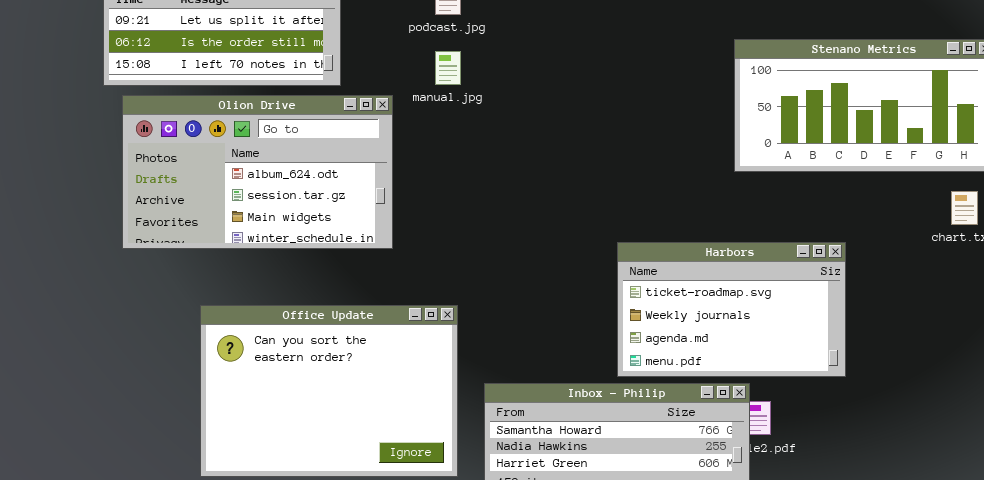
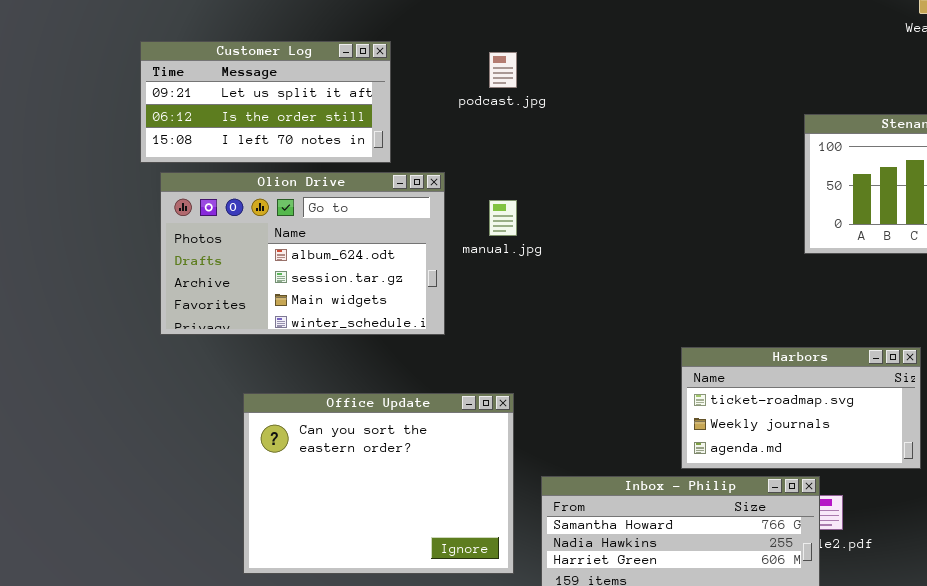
manual.jpg: [435,51,461,85] -> [489,200,517,236], moved
Harbors: [617,242,846,377] -> [681,347,921,469], resized

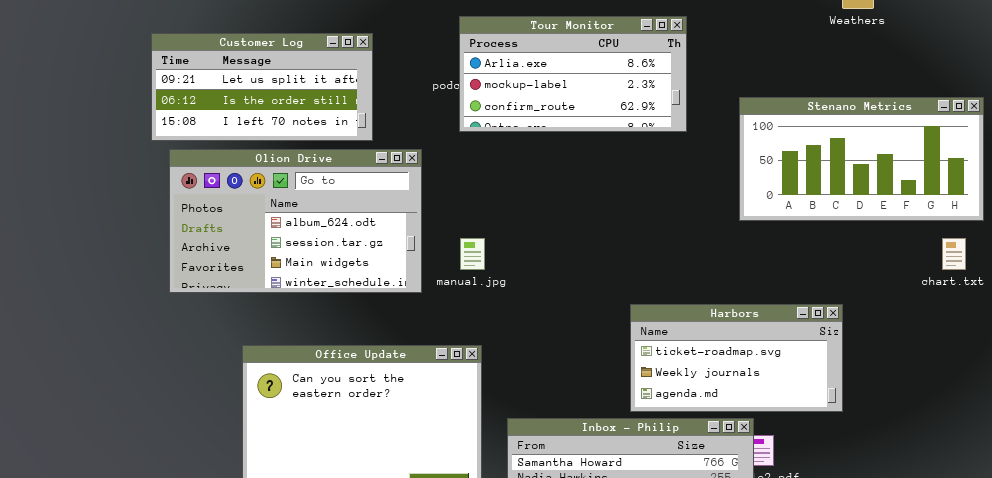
Tour Monitor: none -> [459,16,687,132], opened
manual.jpg: [489,200,517,236] -> [460,238,485,270], moved

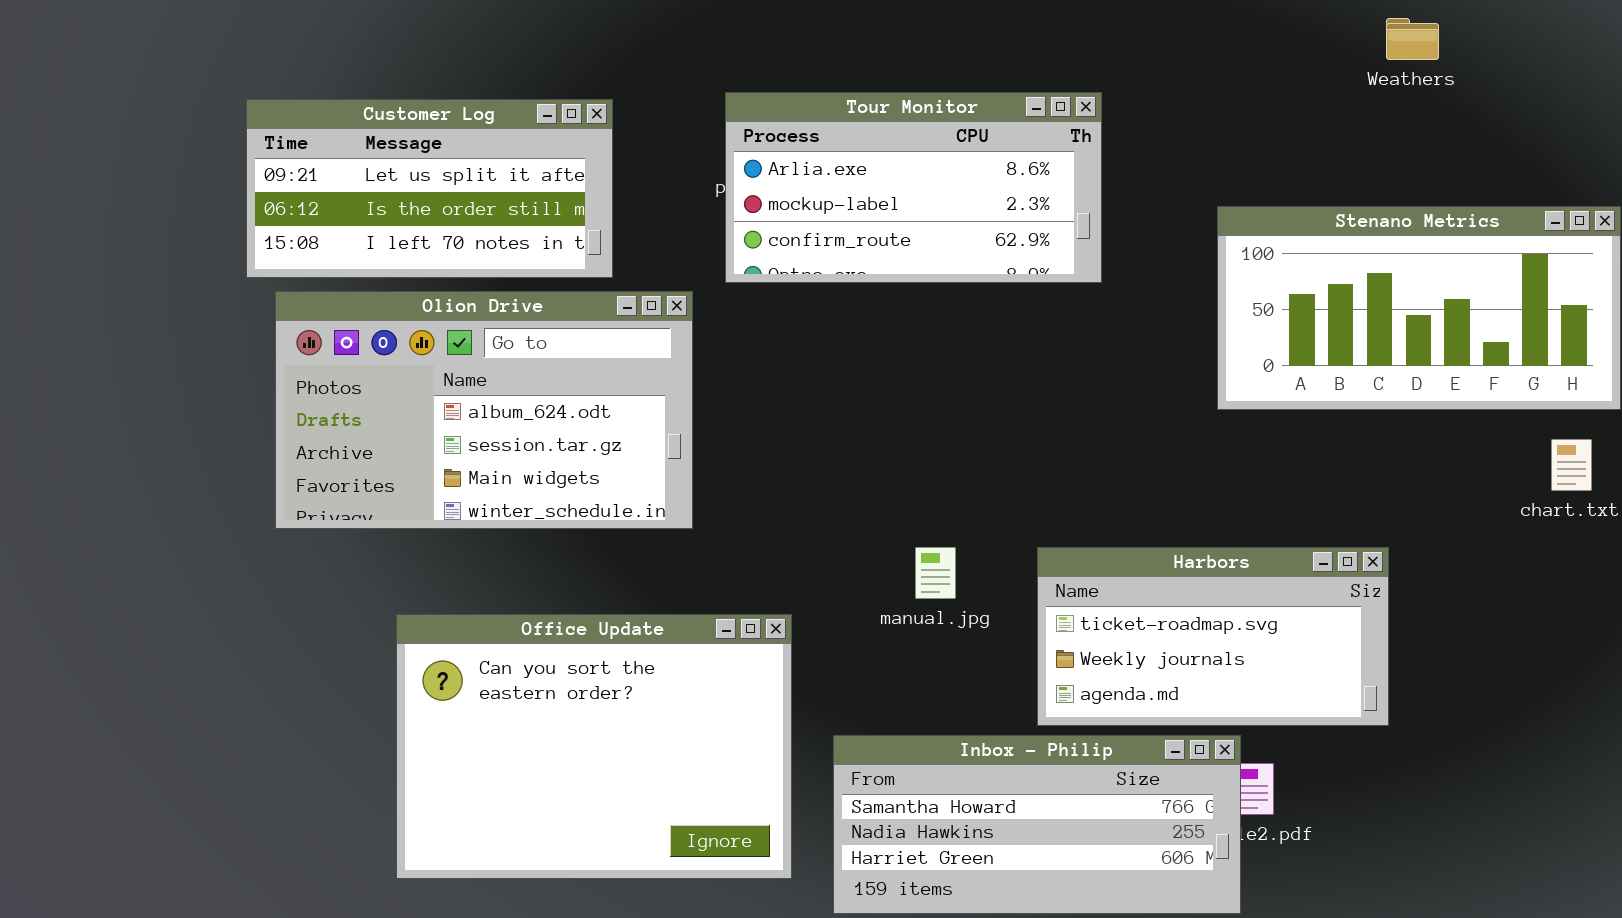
Tour Monitor: [459,16,687,132] -> [725,92,1102,283], moved
manual.jpg: [460,238,485,270] -> [915,547,956,599], moved

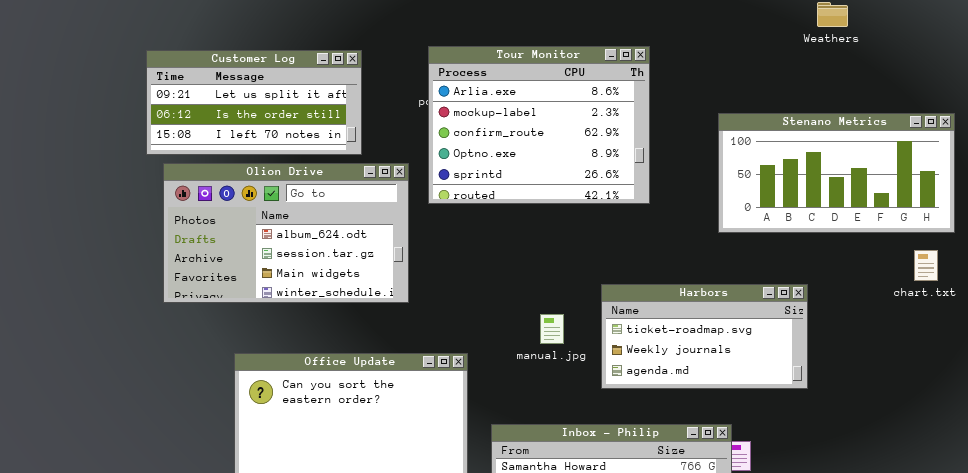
Tour Monitor: [725,92,1102,283] -> [428,46,650,204], resized
Harbors: [1037,547,1389,726] -> [601,284,808,389], moved

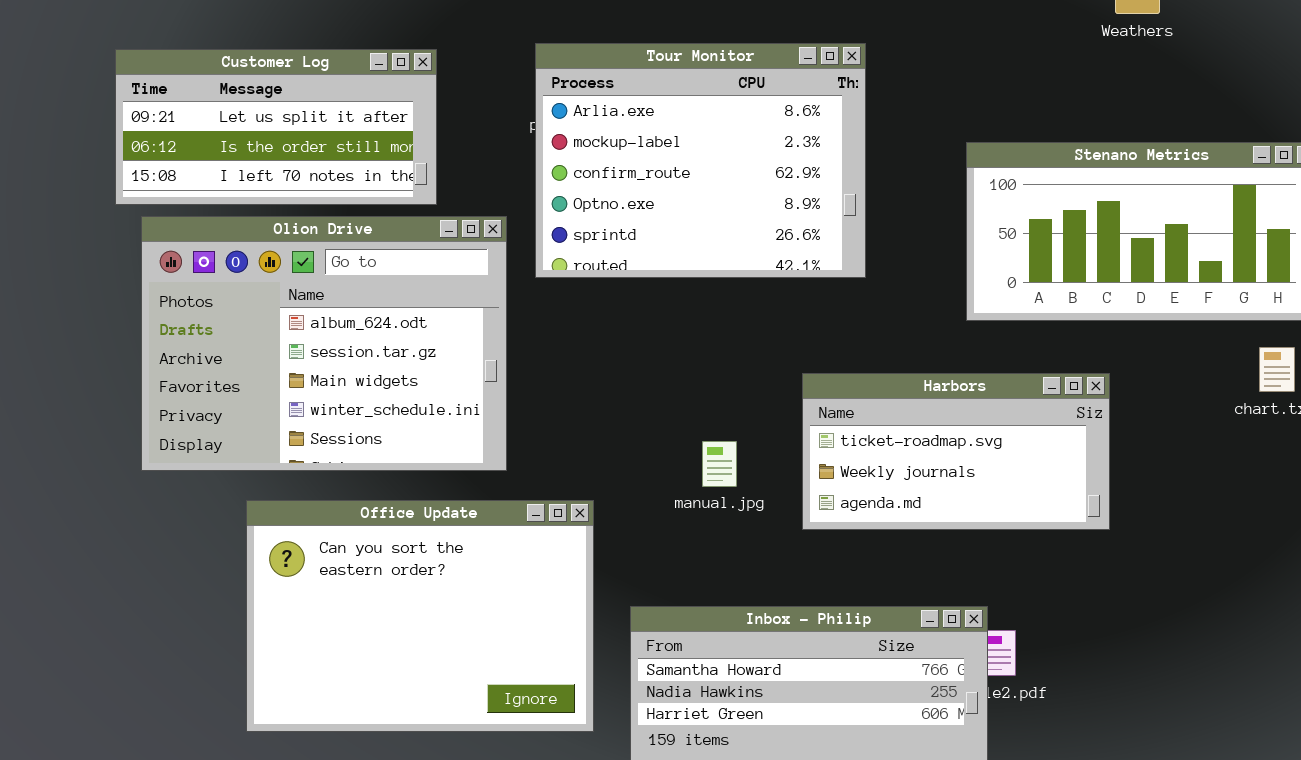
Olion Drive: [163,163,409,303] -> [141,216,507,471], resized
Harbors: [601,284,808,389] -> [802,373,1110,530], moved

